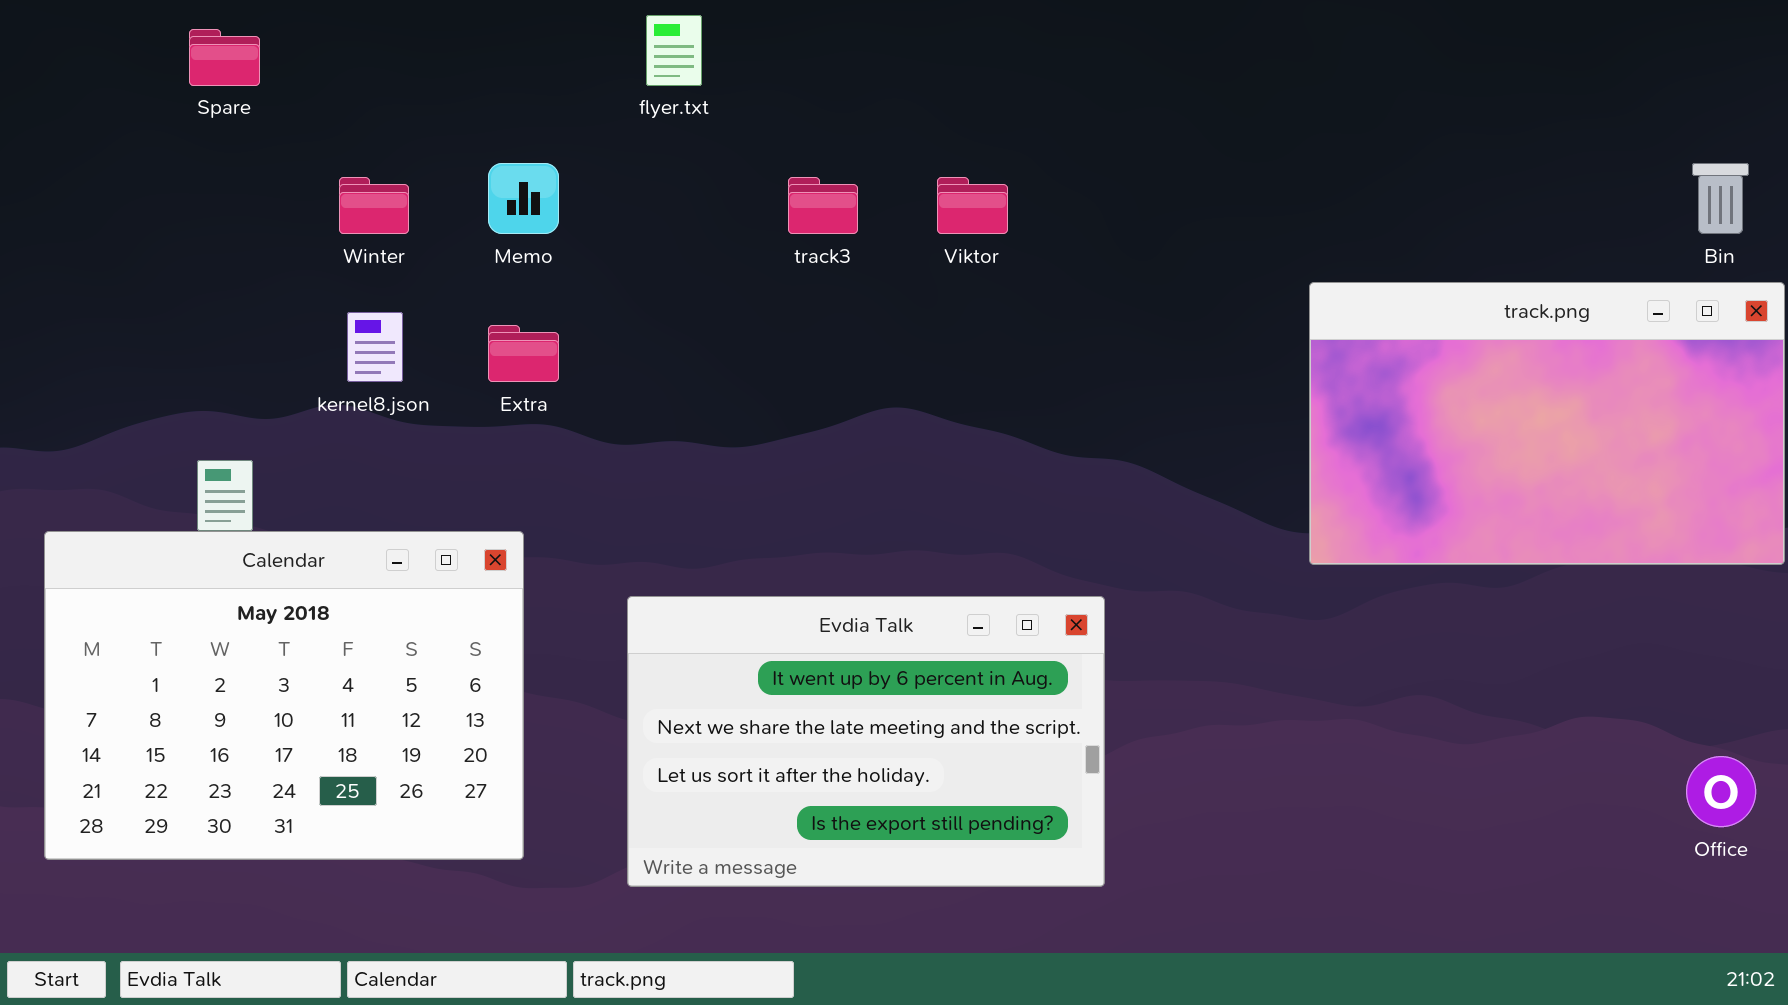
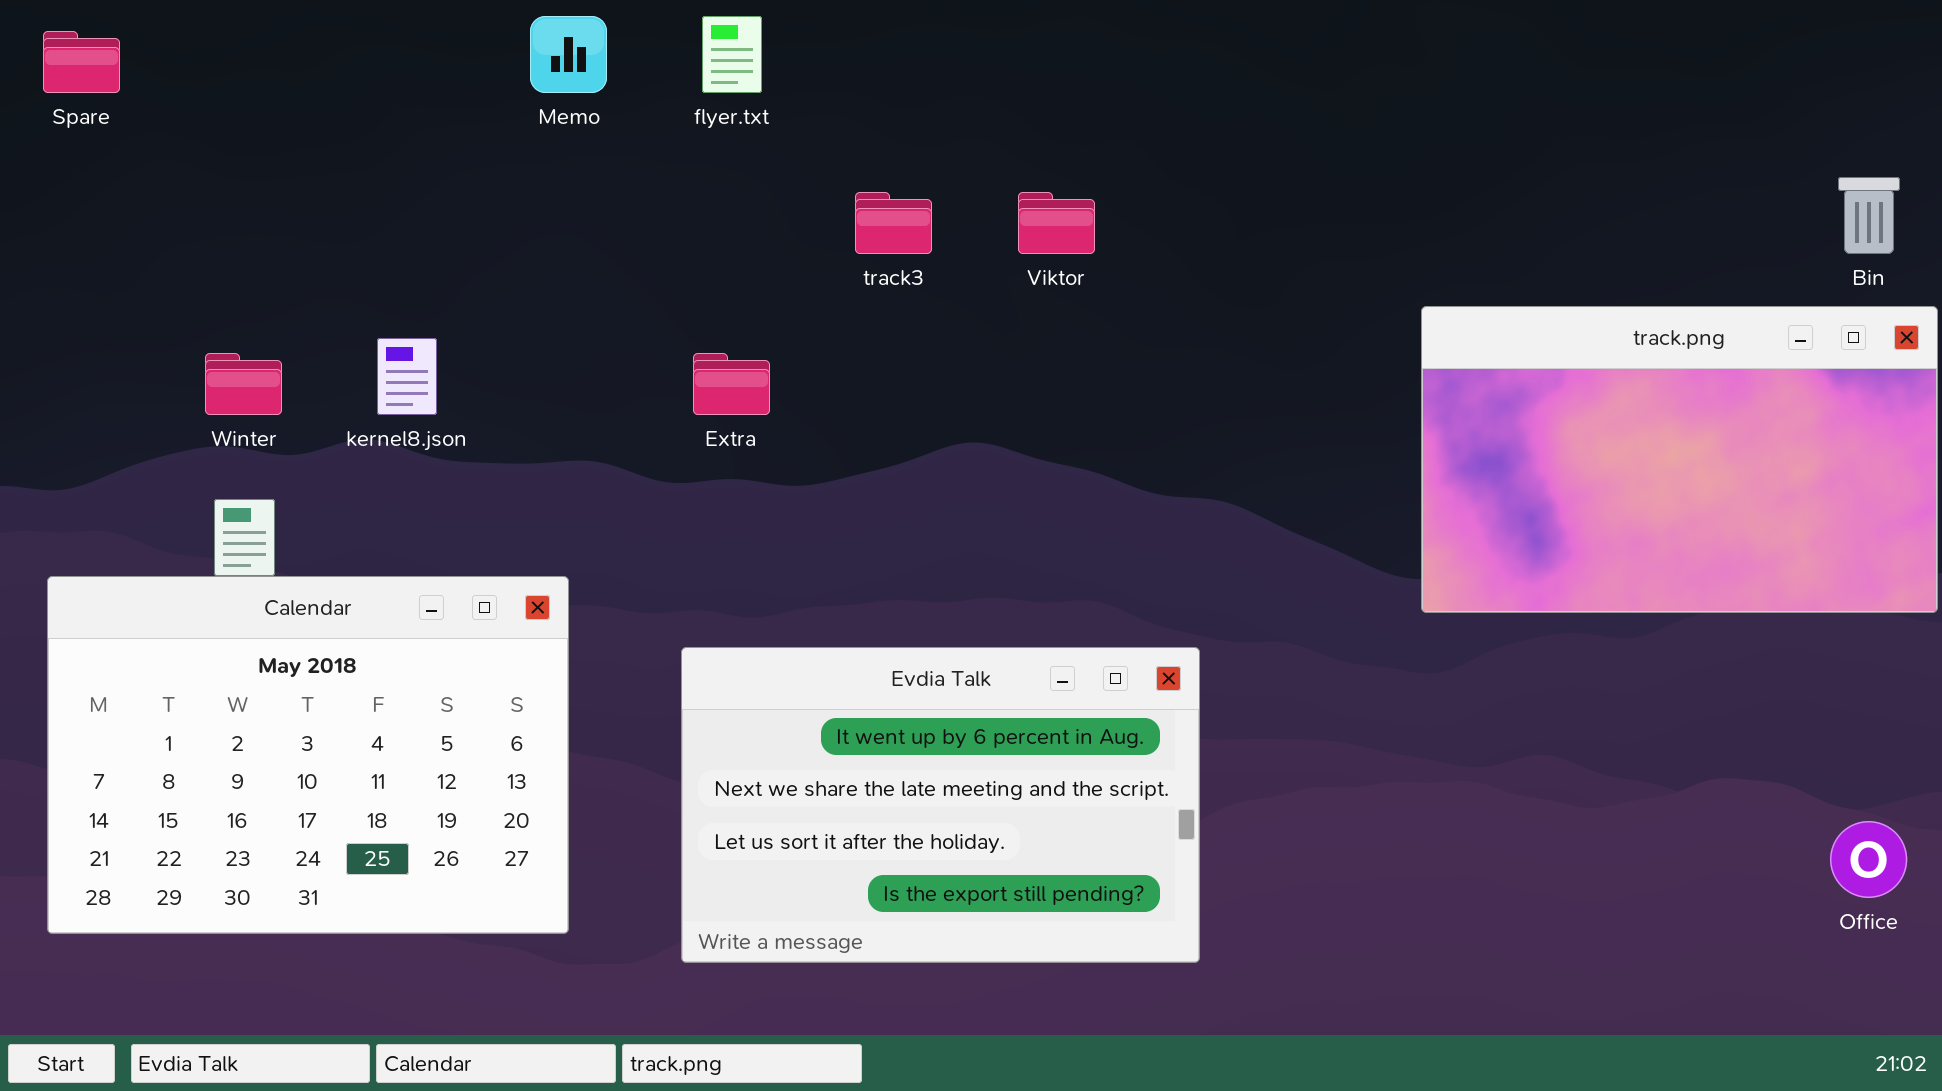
Spare: [189,29,260,86] -> [43,31,120,93], moved
Memo: [488,163,559,234] -> [530,16,607,93], moved
Winter: [339,177,409,234] -> [205,353,282,415], moved
Extra: [488,325,559,382] -> [693,353,770,415], moved

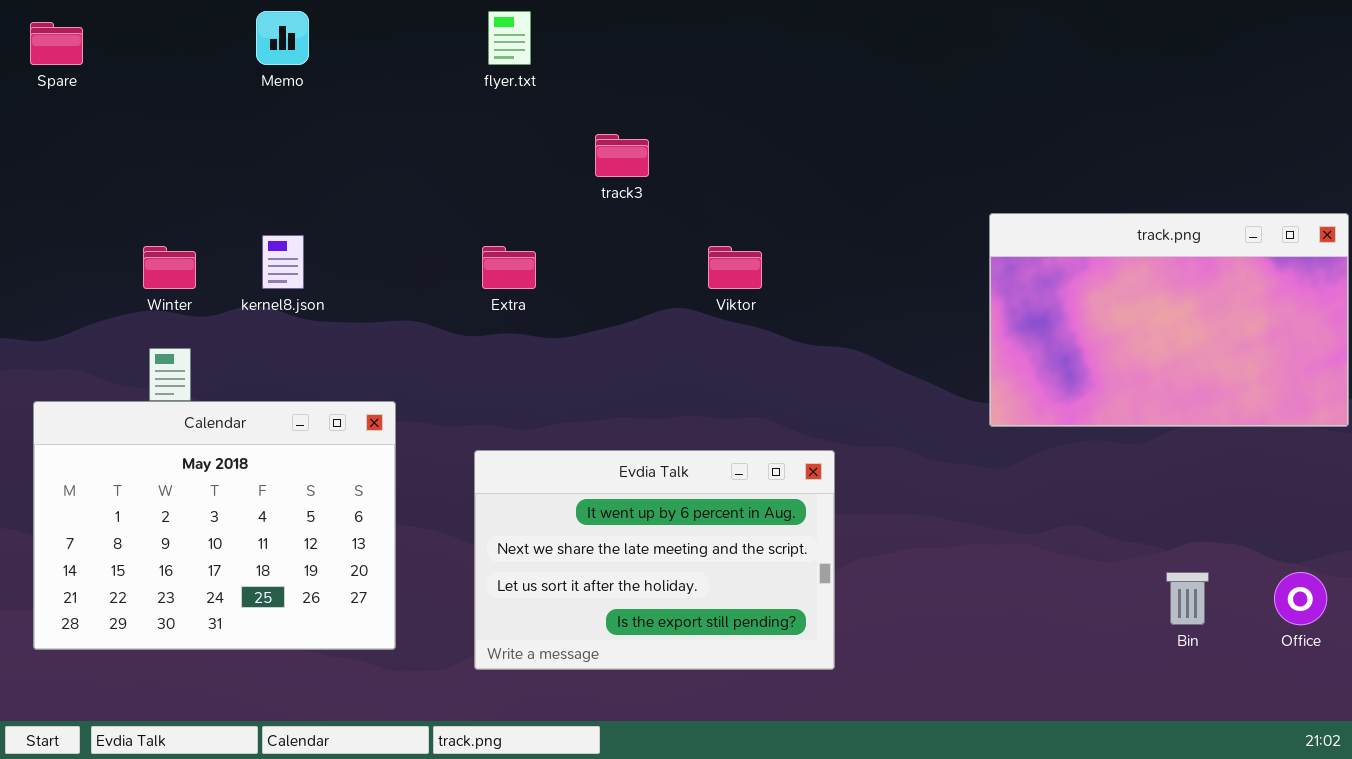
Memo: [530,16,607,93] -> [256,11,309,65], moved
Bin: [1838,177,1900,254] -> [1166,572,1209,625], moved
Viktor: [1018,192,1095,254] -> [708,246,762,289], moved

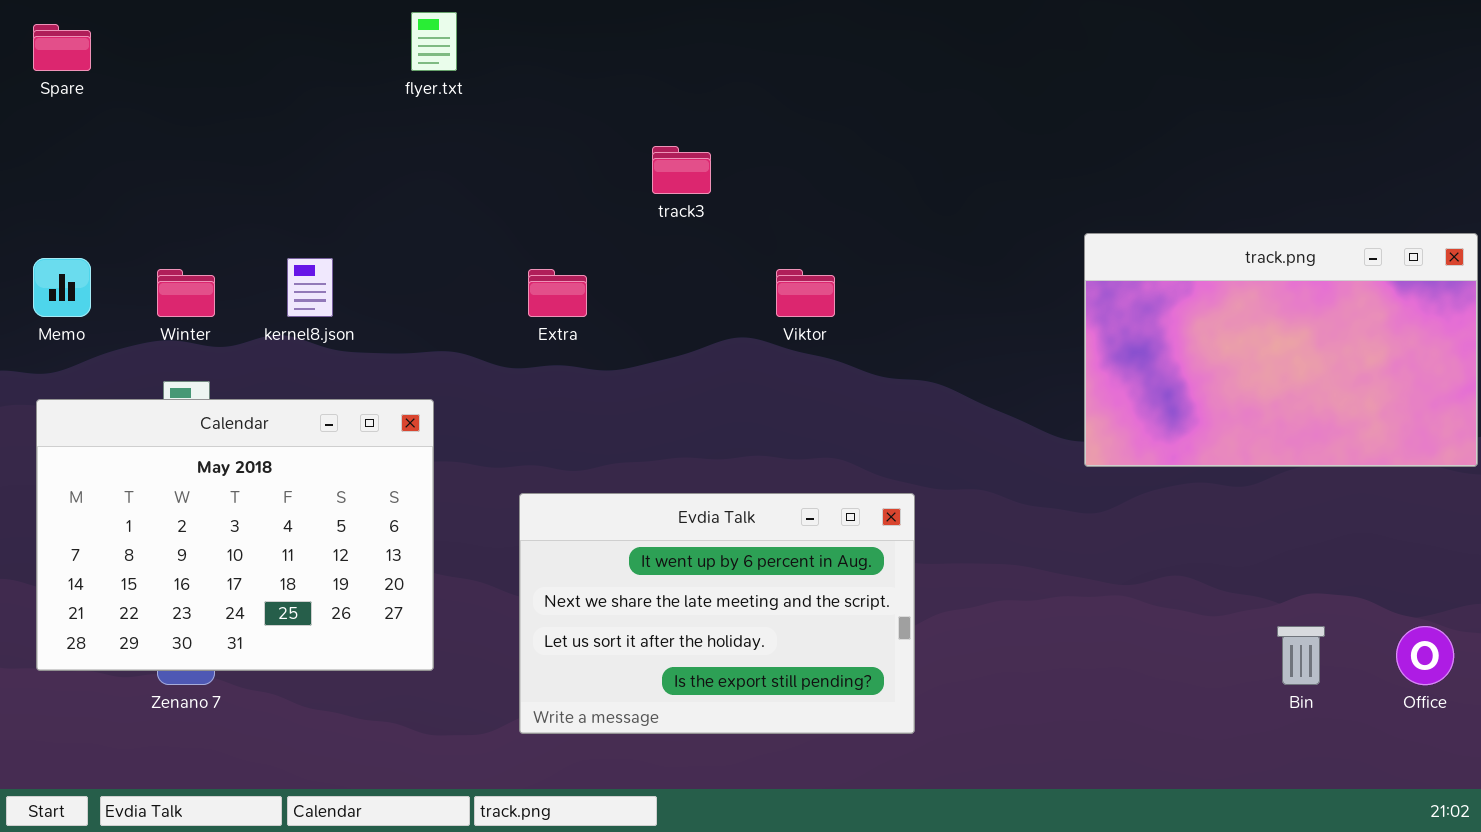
Memo: [256,11,309,65] -> [33,258,91,317], moved
flyer.txt: [488,11,531,65] -> [411,12,457,71], moved
Calendar: [33,401,396,650] -> [36,399,434,671], moved

